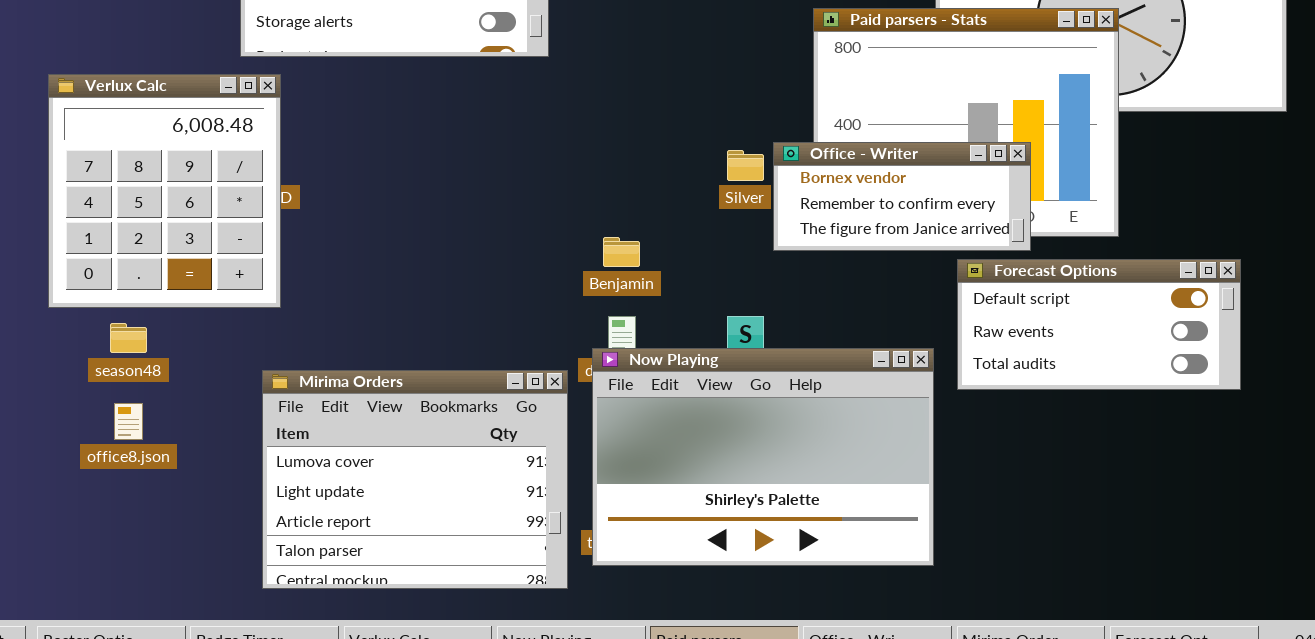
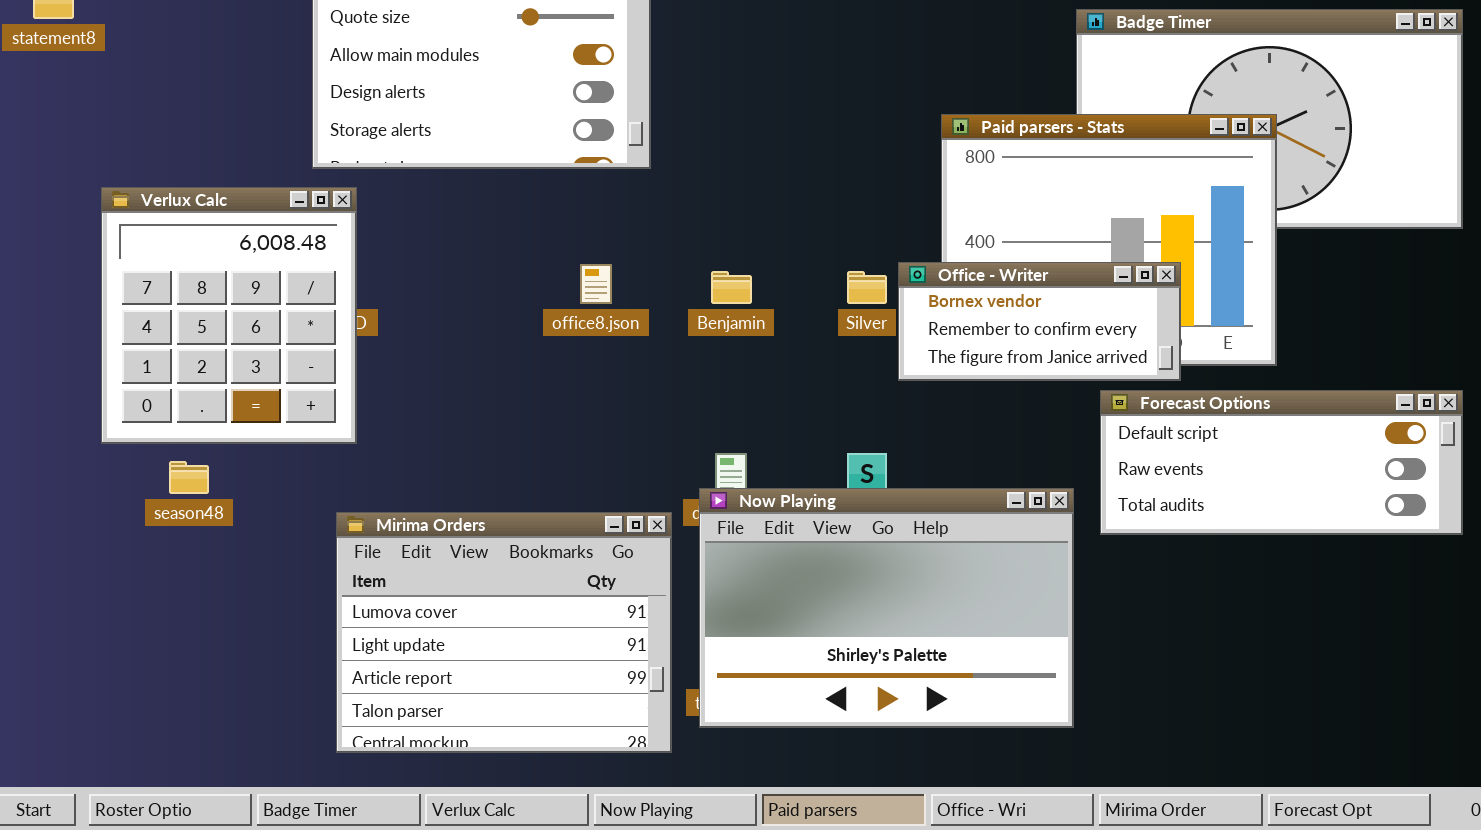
Benjamin: [603,237,640,267] -> [711,271,752,304], moved
Forecast Options: [957,259,1241,390] -> [1100,390,1463,535], resized
office8.json: [114,403,143,440] -> [580,264,612,304], moved

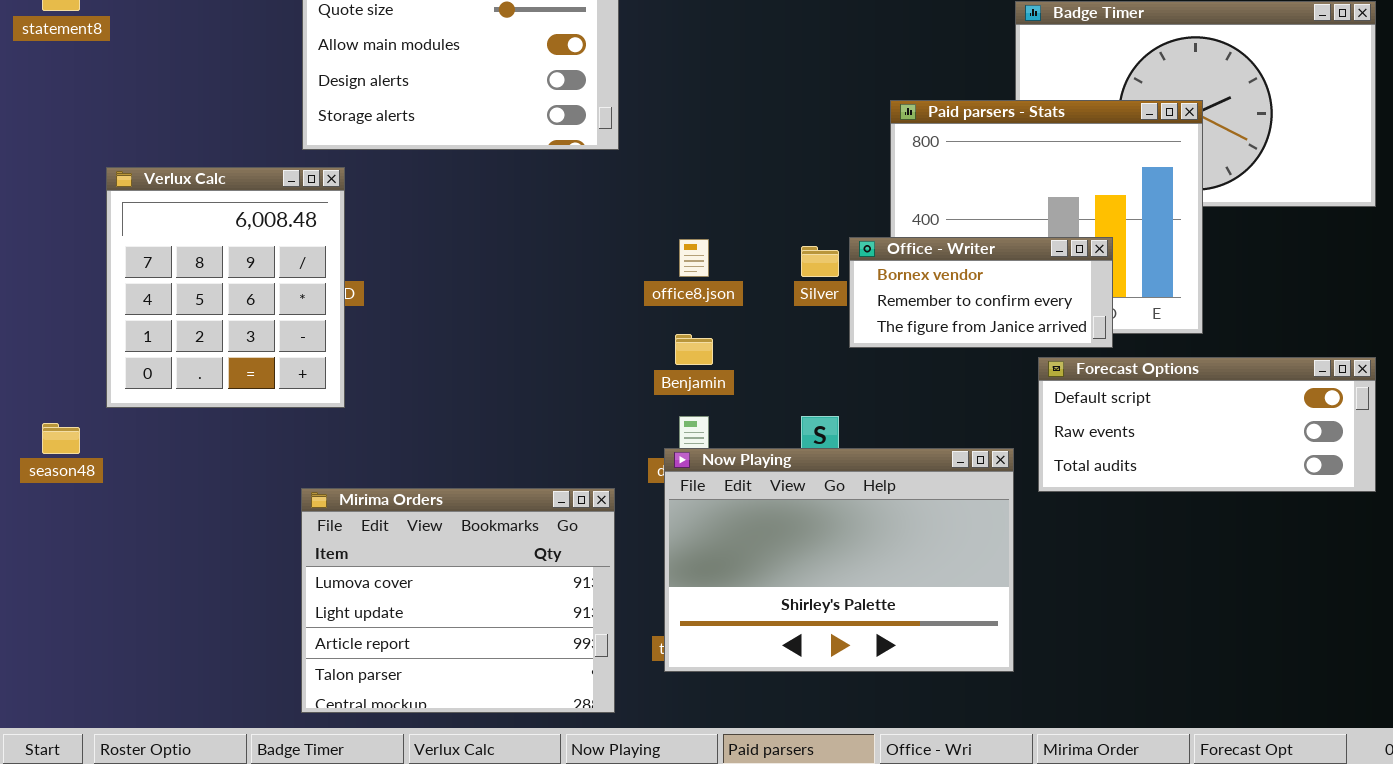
office8.json: [580,264,612,304] -> [679,239,709,277], moved
Benjamin: [711,271,752,304] -> [675,334,713,365], moved
season48: [169,461,209,494] -> [42,423,80,454], moved
Mirima Orders: [336,512,672,753] -> [301,488,615,713], moved

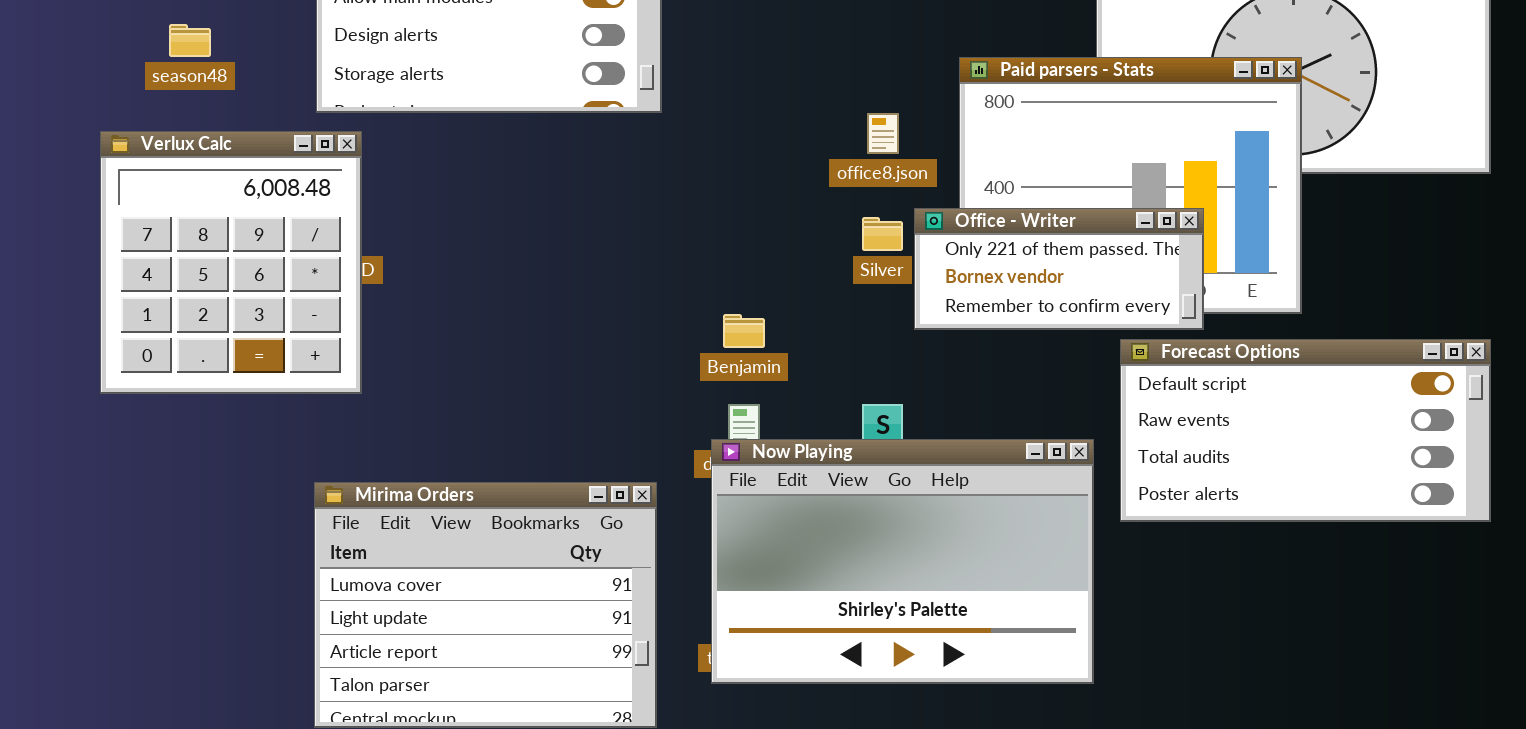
Office - Writer: [849,237,1113,348] -> [914,208,1204,330], scrolled up 1 row
office8.json: [679,239,709,277] -> [867,113,899,154], moved
Forecast Options: [1038,357,1376,492] -> [1120,339,1491,522], resized
season48: [42,423,80,454] -> [169,24,211,57], moved

